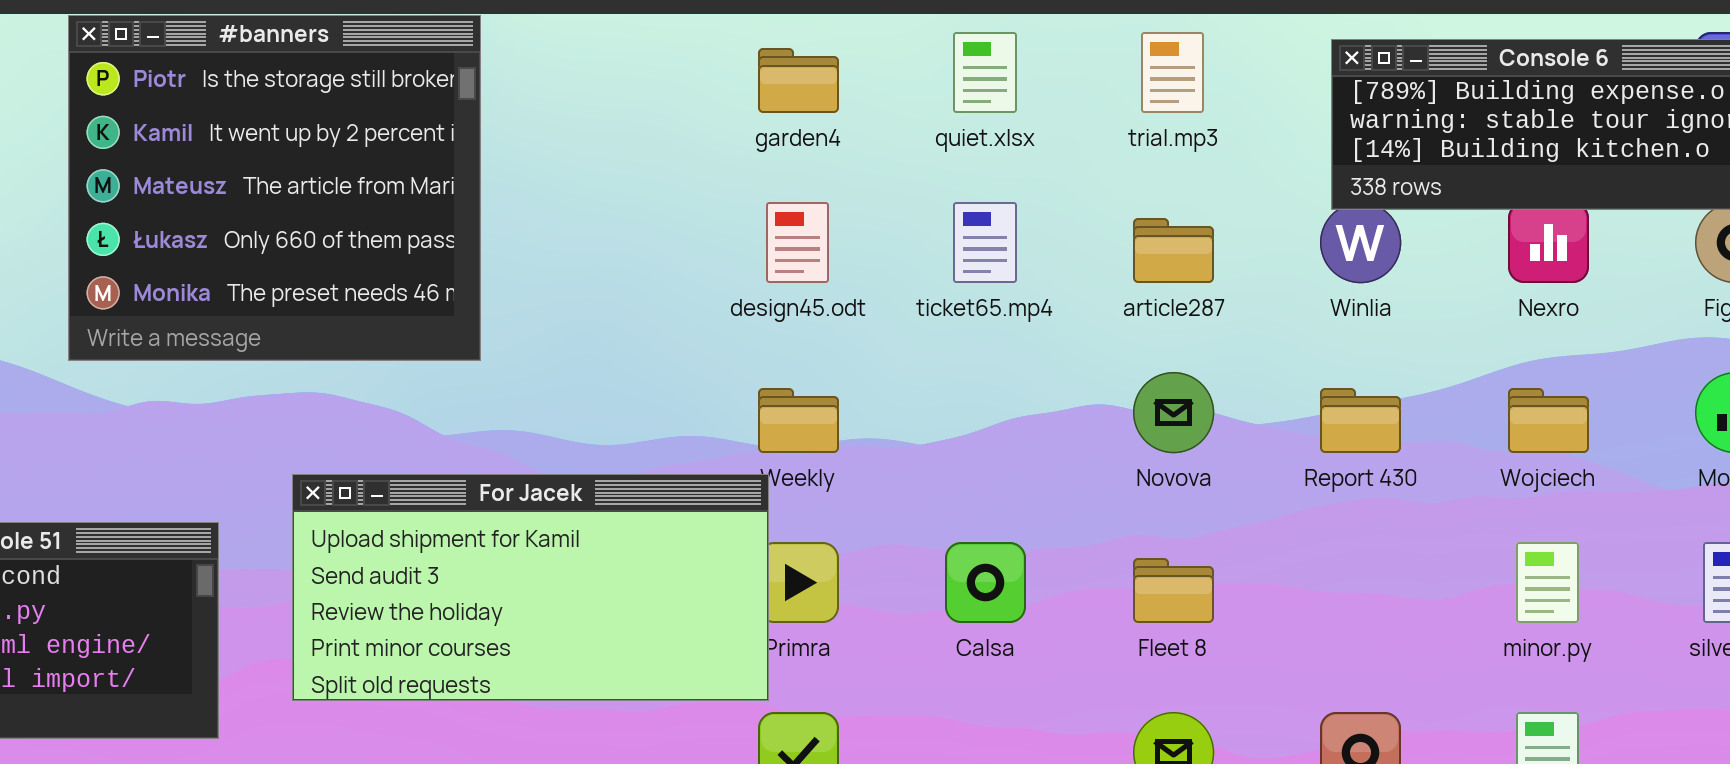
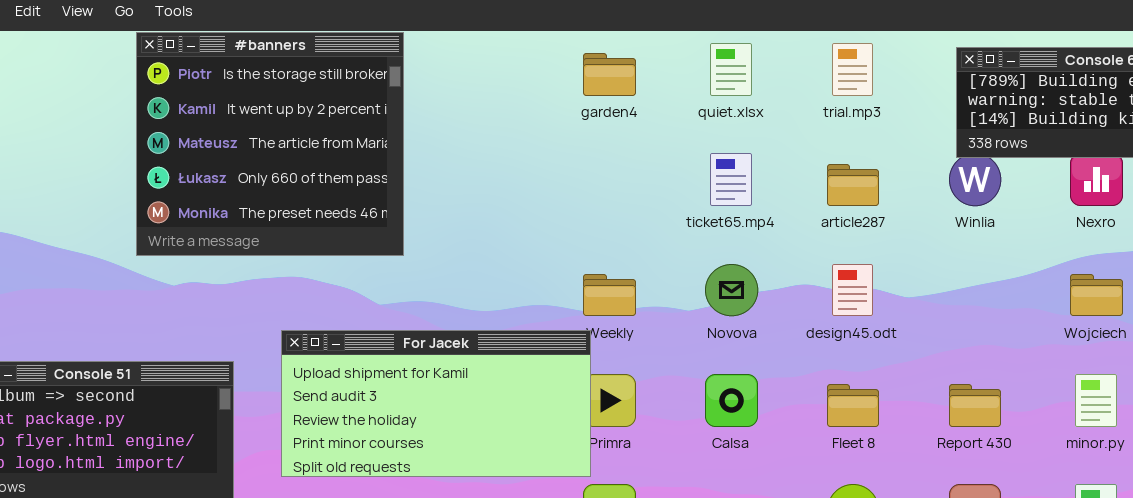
design45.odt: [766,202,829,283] -> [832,264,873,316], moved
Novova: [1133,372,1214,453] -> [705,264,758,316], moved
Report 430: [1320,388,1401,453] -> [949,384,1001,427], moved

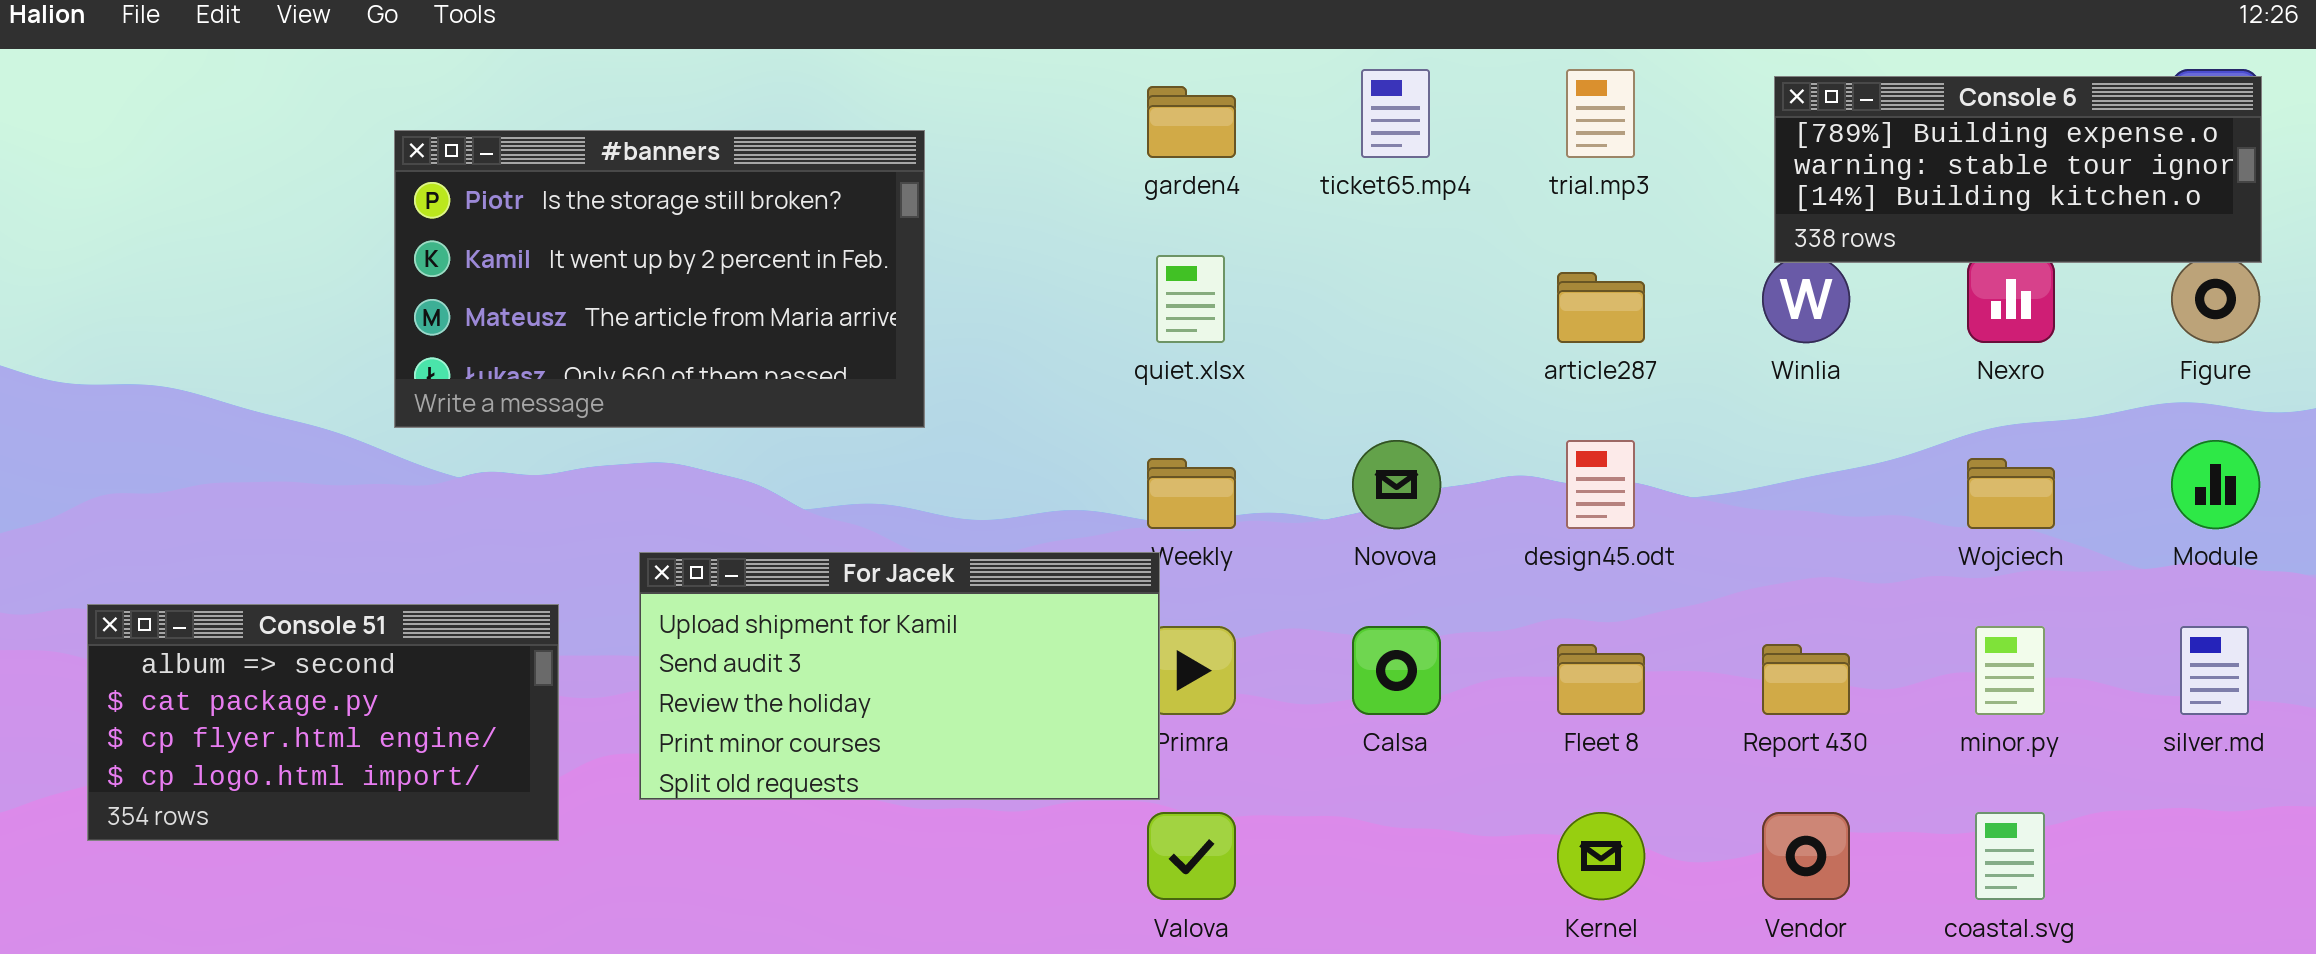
#banners: [136,32,404,256] -> [394,130,925,428], resized
quiet.xlsx: [710,43,752,96] -> [1156,255,1225,343], moved
ticket65.mp4: [710,153,752,206] -> [1361,69,1430,158], moved

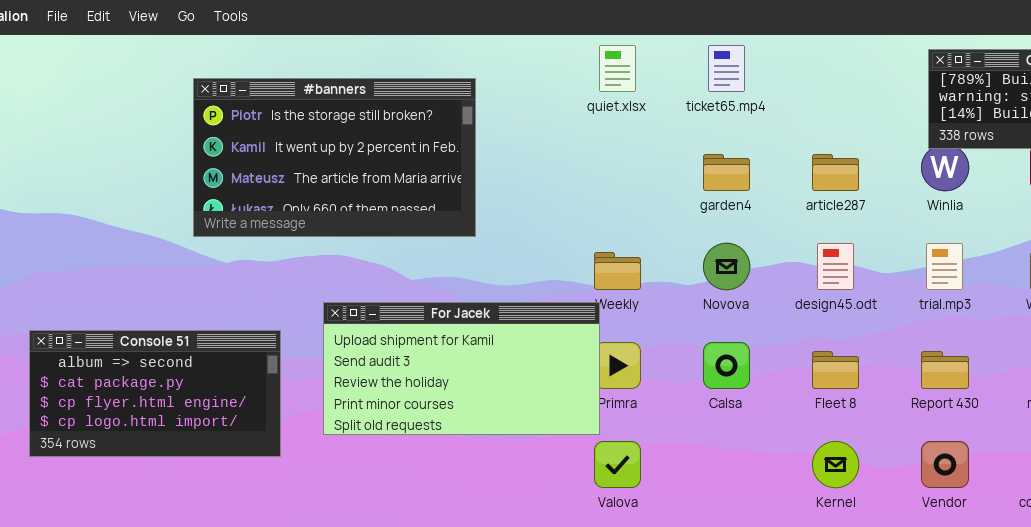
trial.mp3: [1566,69,1635,158] -> [926,243,963,290], moved
garden4: [1147,86,1236,158] -> [703,154,750,191], moved
quiet.xlsx: [1156,255,1225,343] -> [599,45,636,92], moved

